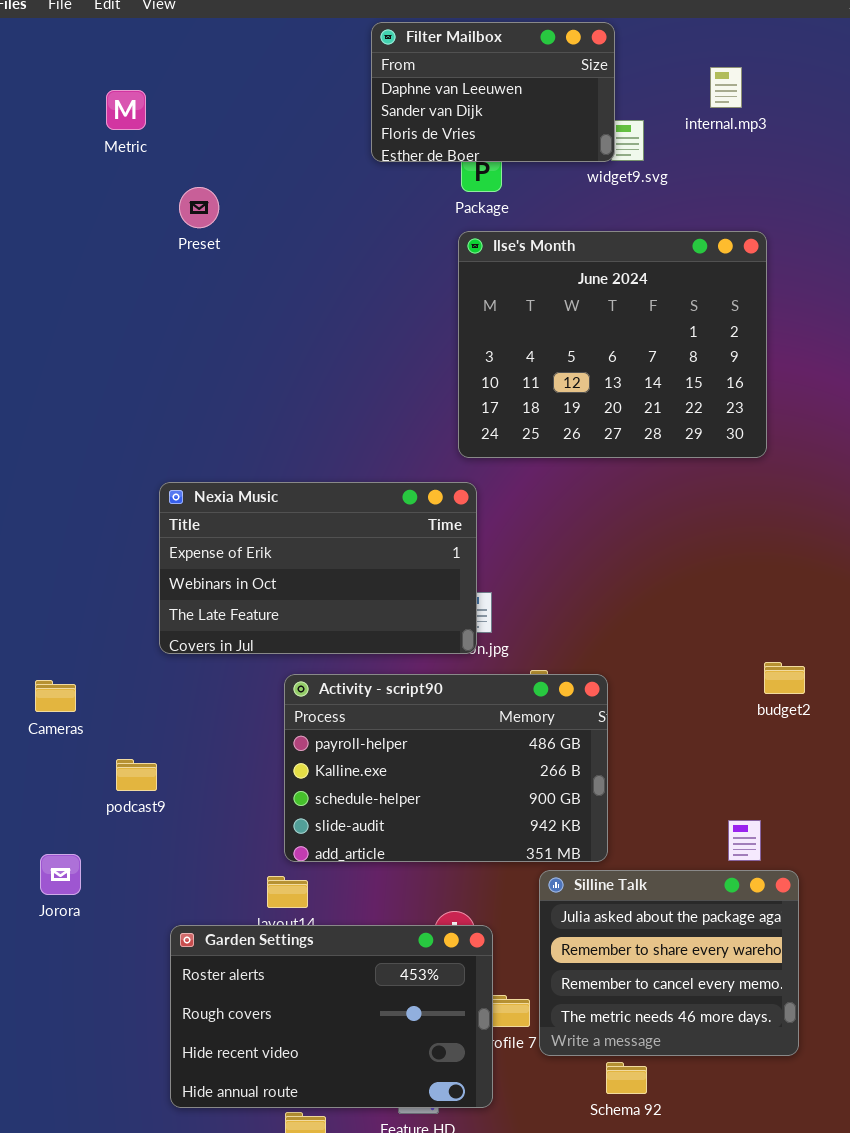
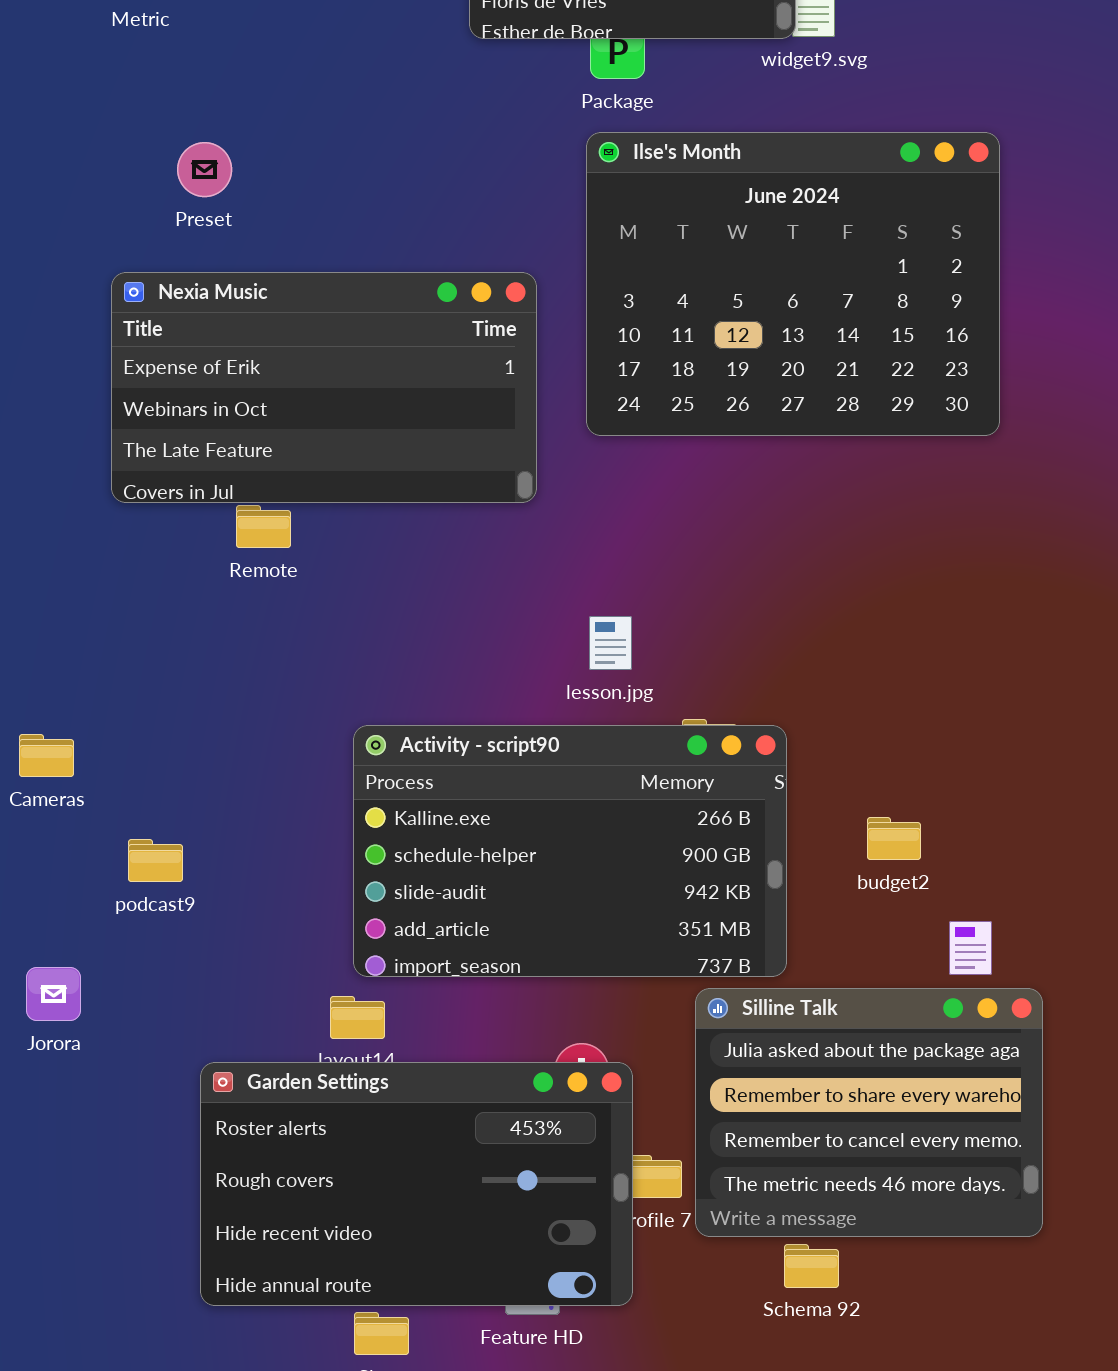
Preset: [179,187,219,228] -> [177,142,232,197], moved
Nexia Music: [159,482,477,654] -> [111,272,537,503], moved
budget2: [764,662,805,694] -> [867,817,921,860], moved
Activity - script90: [284,674,608,862] -> [353,725,787,977], scrolled down 1 row

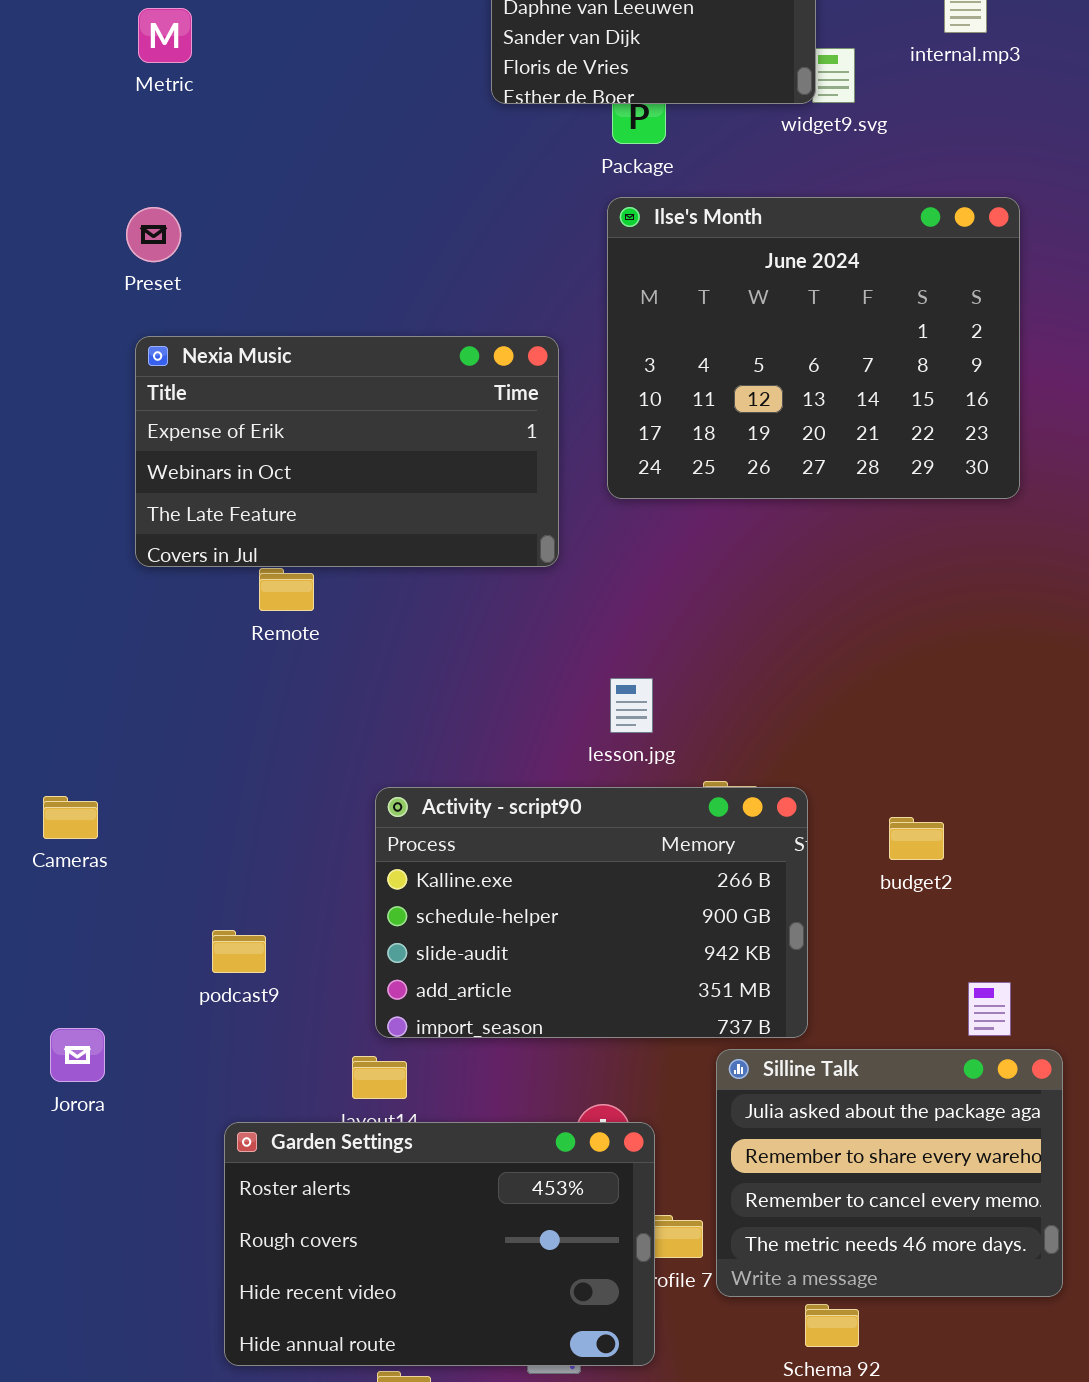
Preset: [177,142,232,197] -> [126,207,181,262], moved
budget2: [867,817,921,860] -> [889,817,944,860], moved
podcast9: [128,839,183,882] -> [212,930,266,973], moved

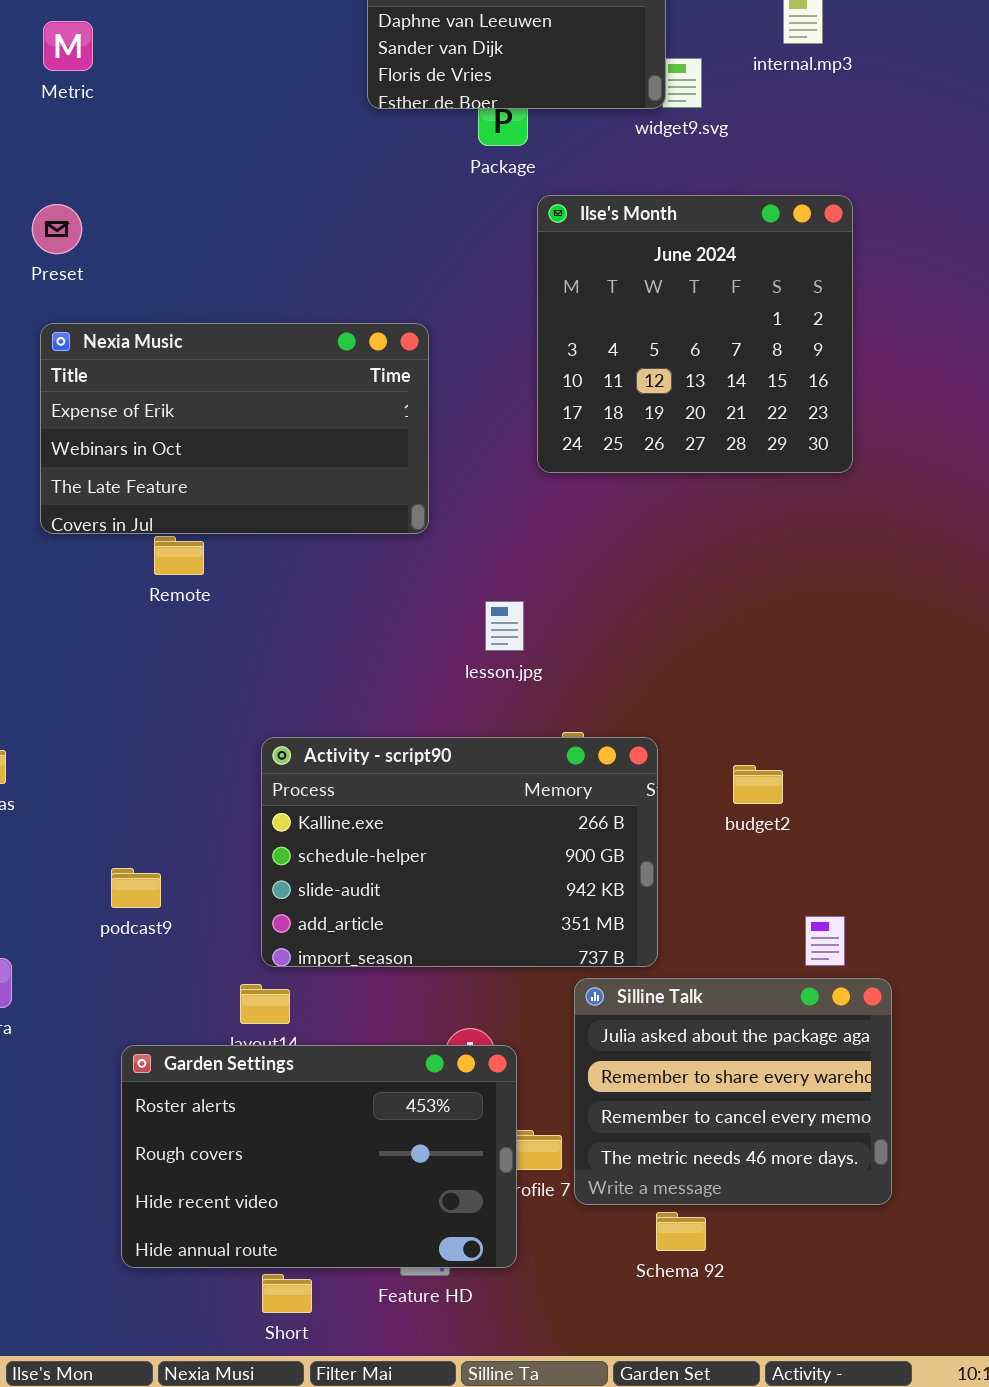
Ilse's Month: [607,197,1020,499] -> [537,195,853,473], resized
lesson.jpg: [610,678,653,733] -> [485,601,524,651], moved

